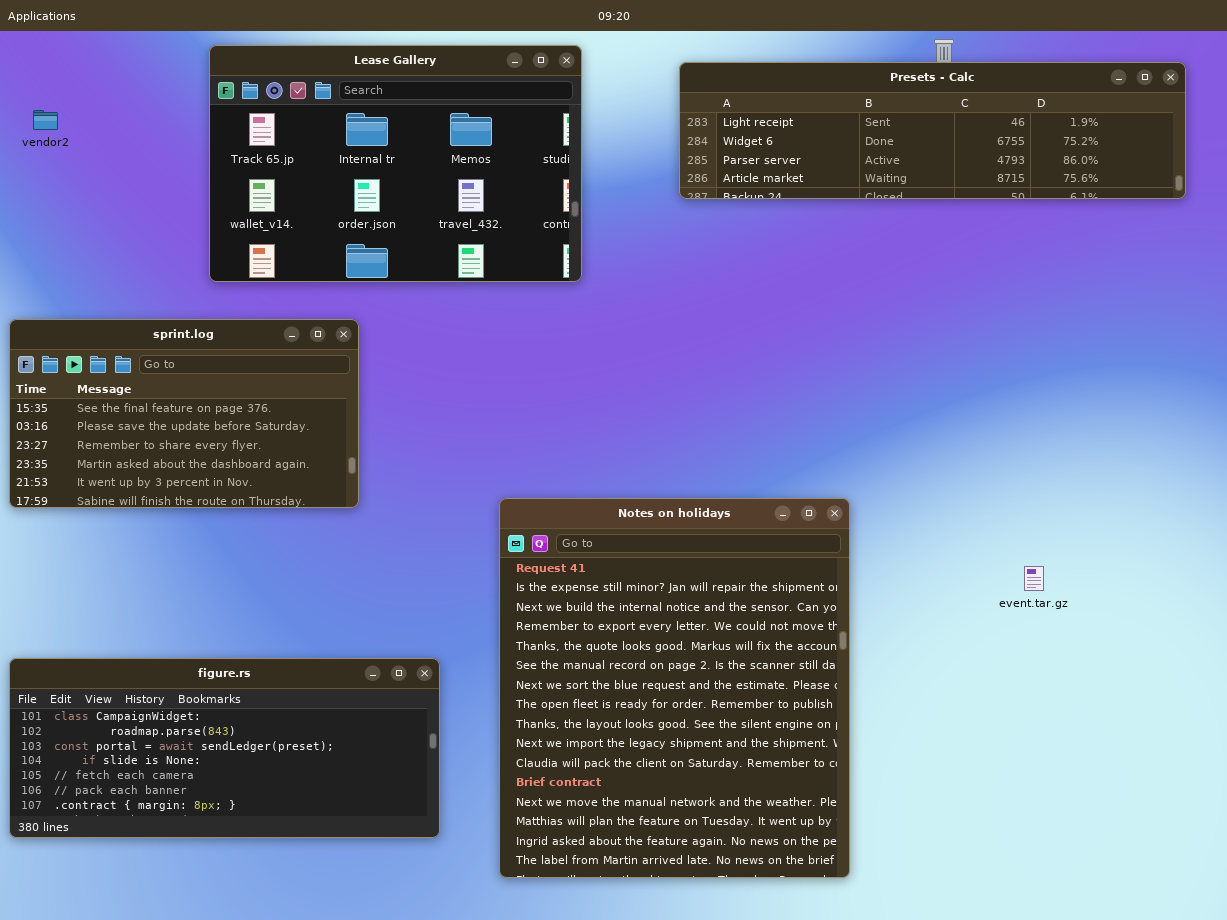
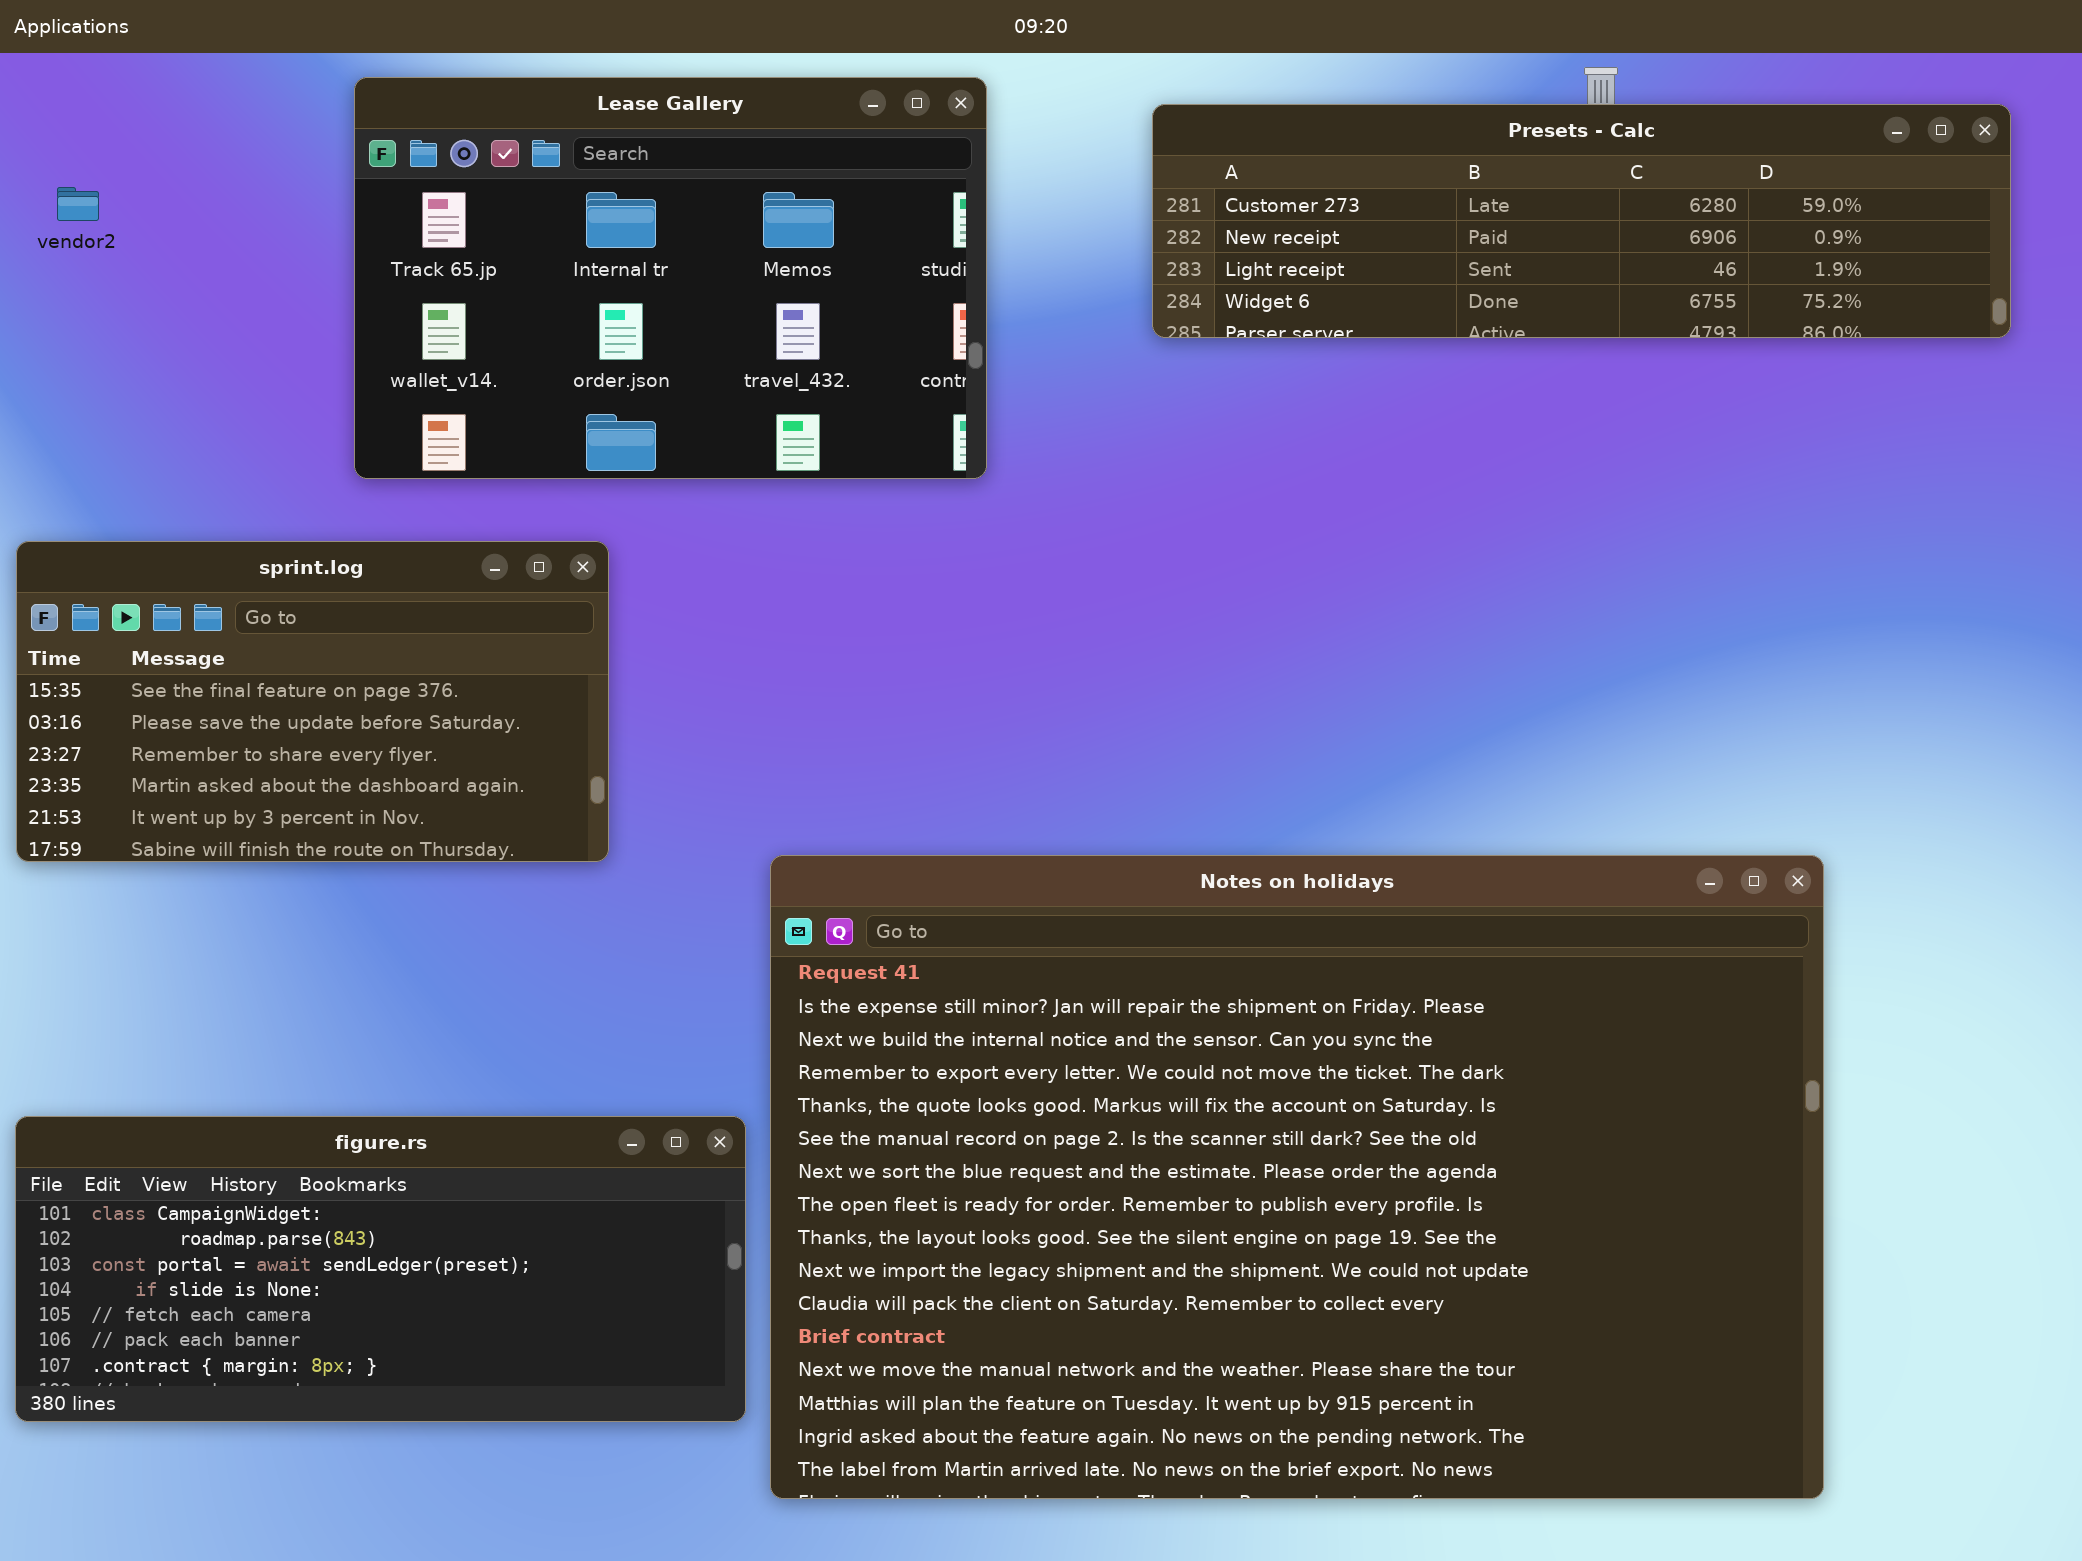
Presets - Calc: [679,62,1186,199] -> [1152,104,2011,338], scrolled up 2 rows
Notes on holidays: [499,498,850,878] -> [770,855,1824,1499], moved, resized

